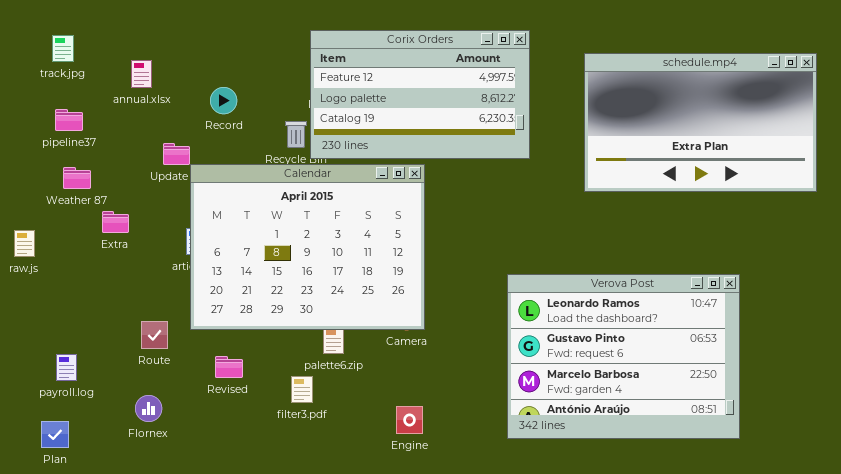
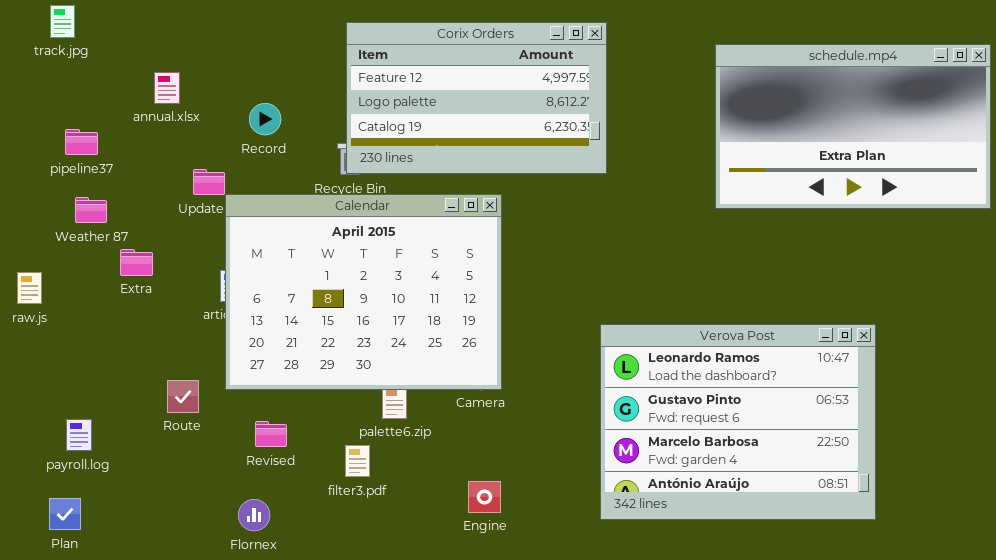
Corix Orders: [310,30,530,159] -> [346,22,607,174], moved
track.jpg: [52,35,74,62] -> [50,5,75,38], moved
schedule.mp4: [584,53,817,192] -> [715,44,991,209], moved
Flornex: [135,395,162,422] -> [238,499,270,531], moved

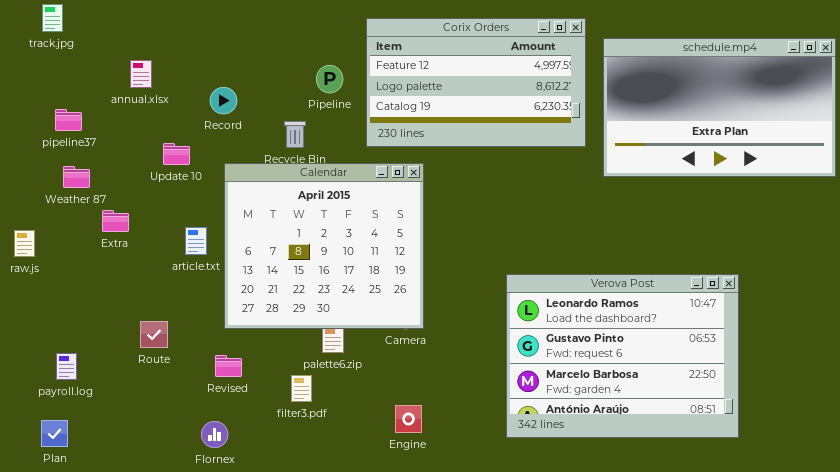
Corix Orders: [346,22,607,174] -> [366,18,586,147], moved
Calendar: [225,194,502,390] -> [224,163,424,329], resized

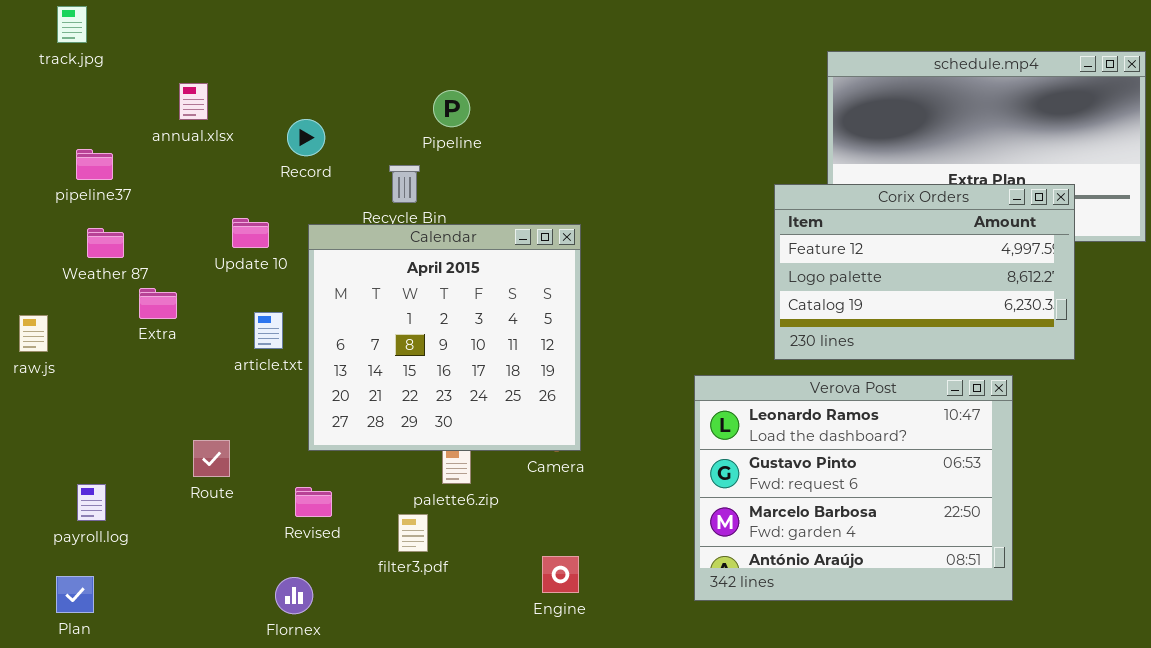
Corix Orders: [366,18,586,147] -> [774,184,1075,360], moved
Update 10: [163,143,190,165] -> [232,218,269,248], moved

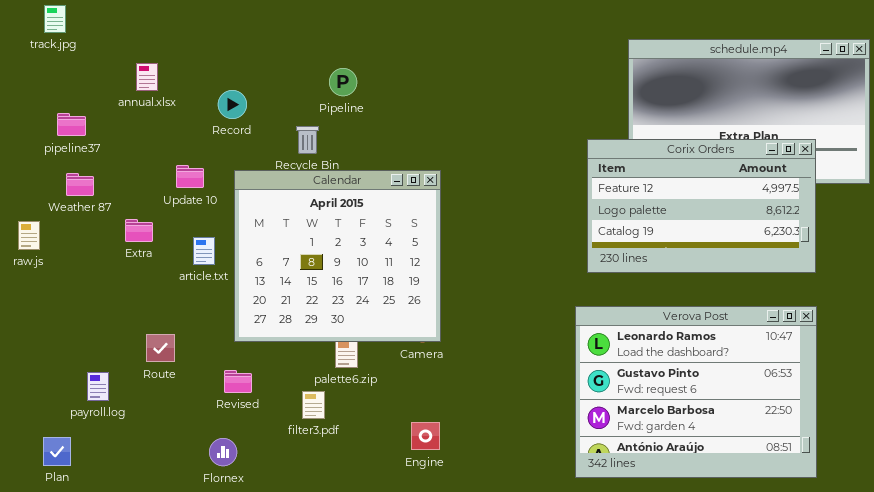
Extra: [139,288,177,319] -> [125,219,153,242], moved
raw.js: [19,315,48,352] -> [18,221,40,250], moved
Verova Post: [694,375,1013,601] -> [575,306,817,478], moved
payroll.log: [77,484,106,521] -> [87,372,109,401], moved

